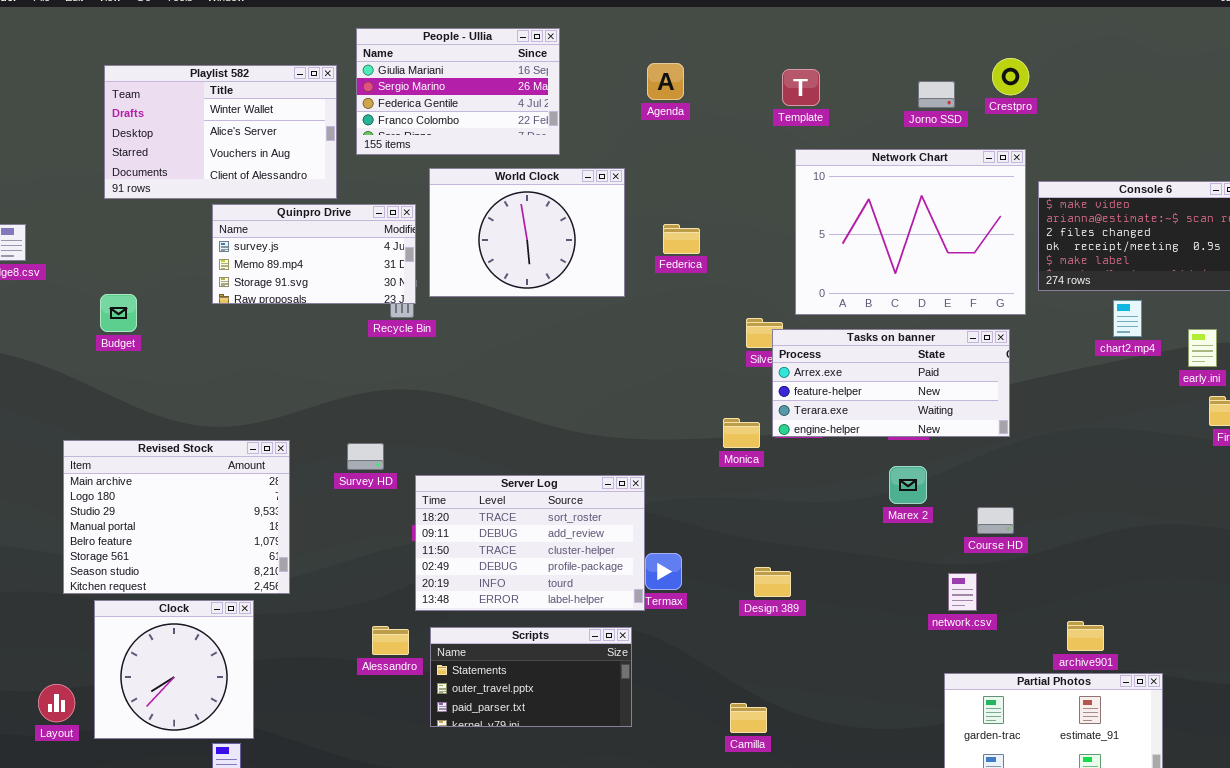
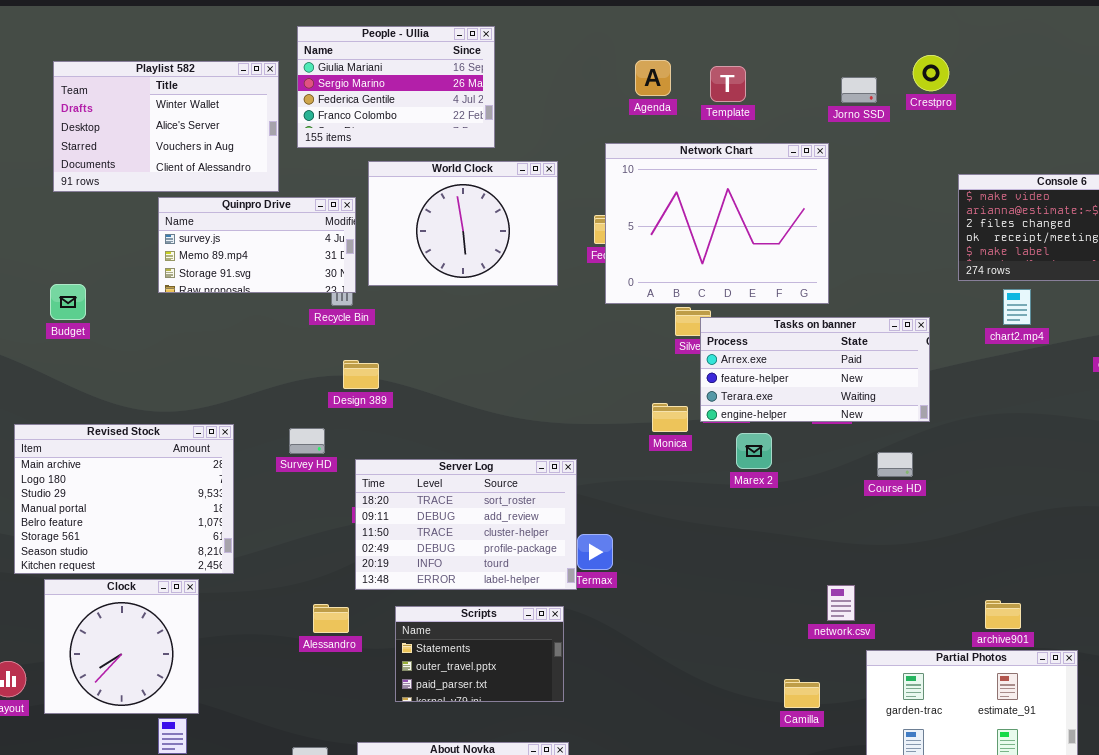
Agenda: [647,63,684,100] -> [635,60,671,96], moved
Network Chart: [795,149,1026,315] -> [605,143,829,304], moved
chart2.mp4: [1113,300,1142,337] -> [1003,289,1031,325], moved
Marex 2: [889,466,927,504] -> [736,433,772,469], moved
Course HD: [977,507,1014,534] -> [877,452,913,477], moved
Design 389: [754,567,791,597] -> [343,360,379,389], moved
network.csv: [948,573,977,611] -> [827,585,855,621], moved
Scripts: [430,627,632,727] -> [395,606,564,702], resized
Camilla: [730,703,767,733] -> [784,679,820,708], moved

